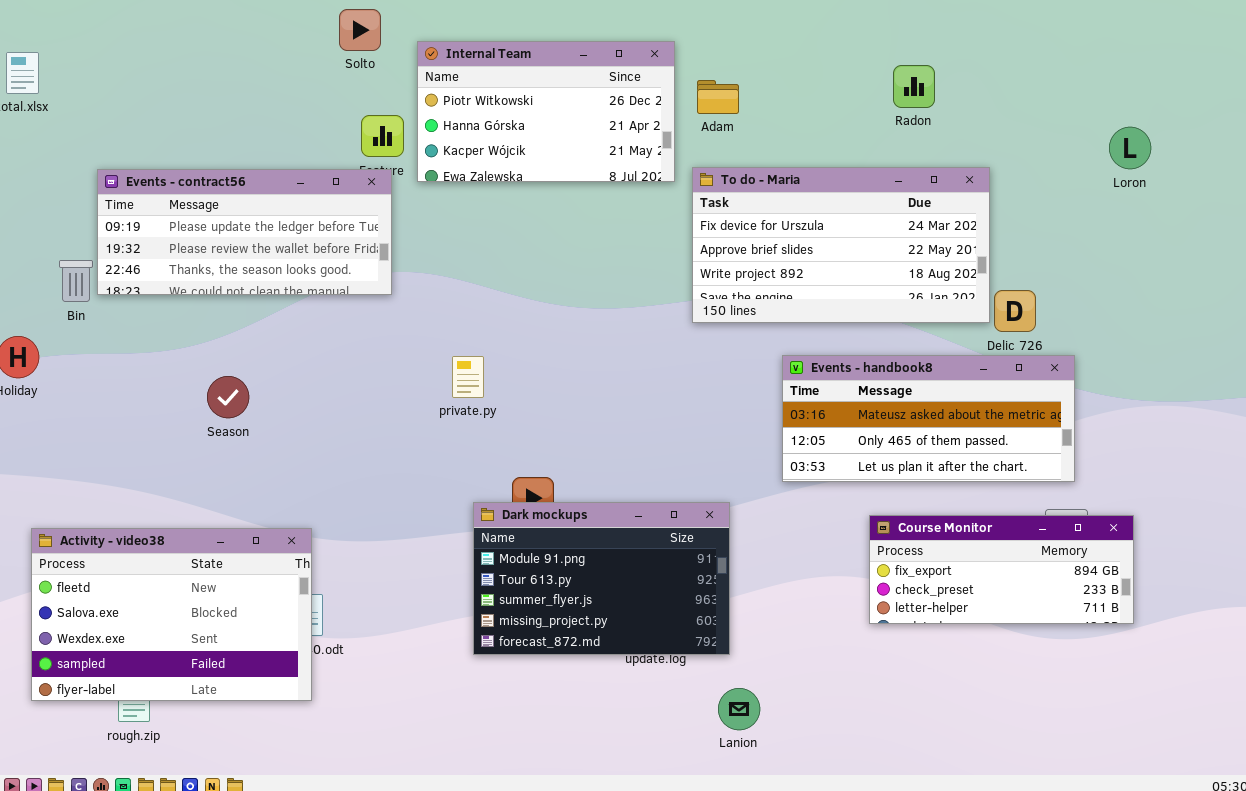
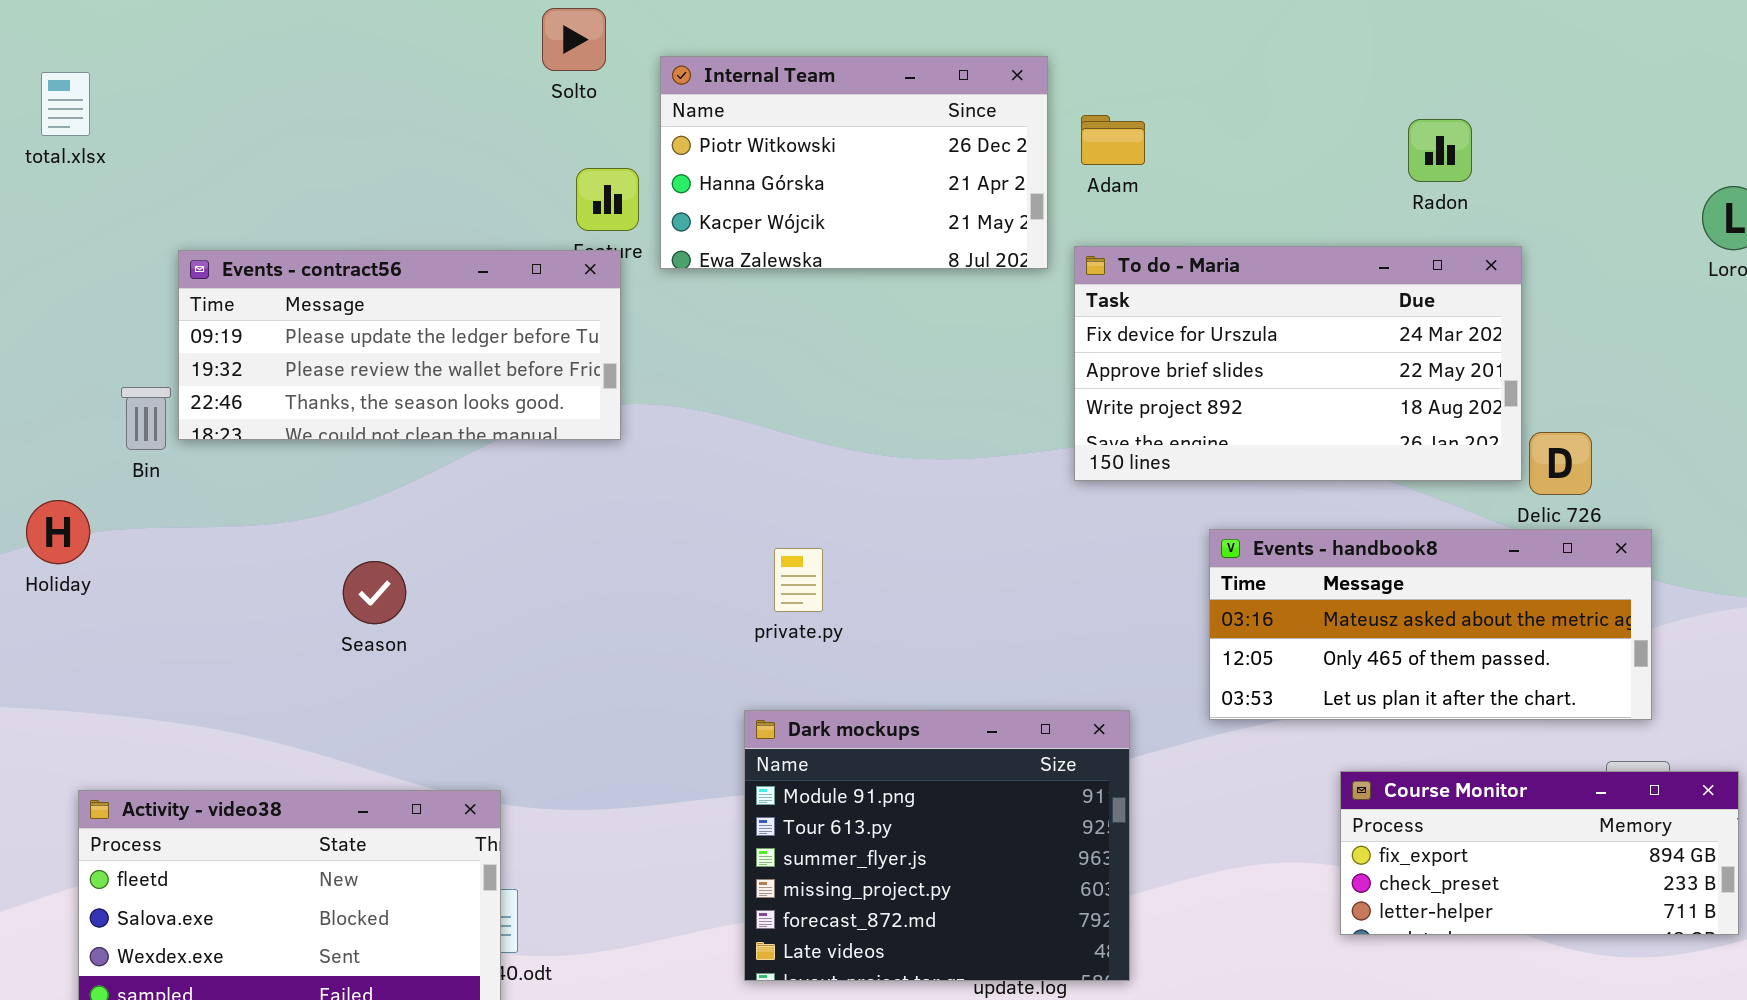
Radon: [893,65,935,108] -> [1408,119,1472,182], moved
private.py: [452,356,484,398] -> [774,548,823,612], moved
Dark mockups: [473,502,730,655] -> [744,710,1130,981], resized

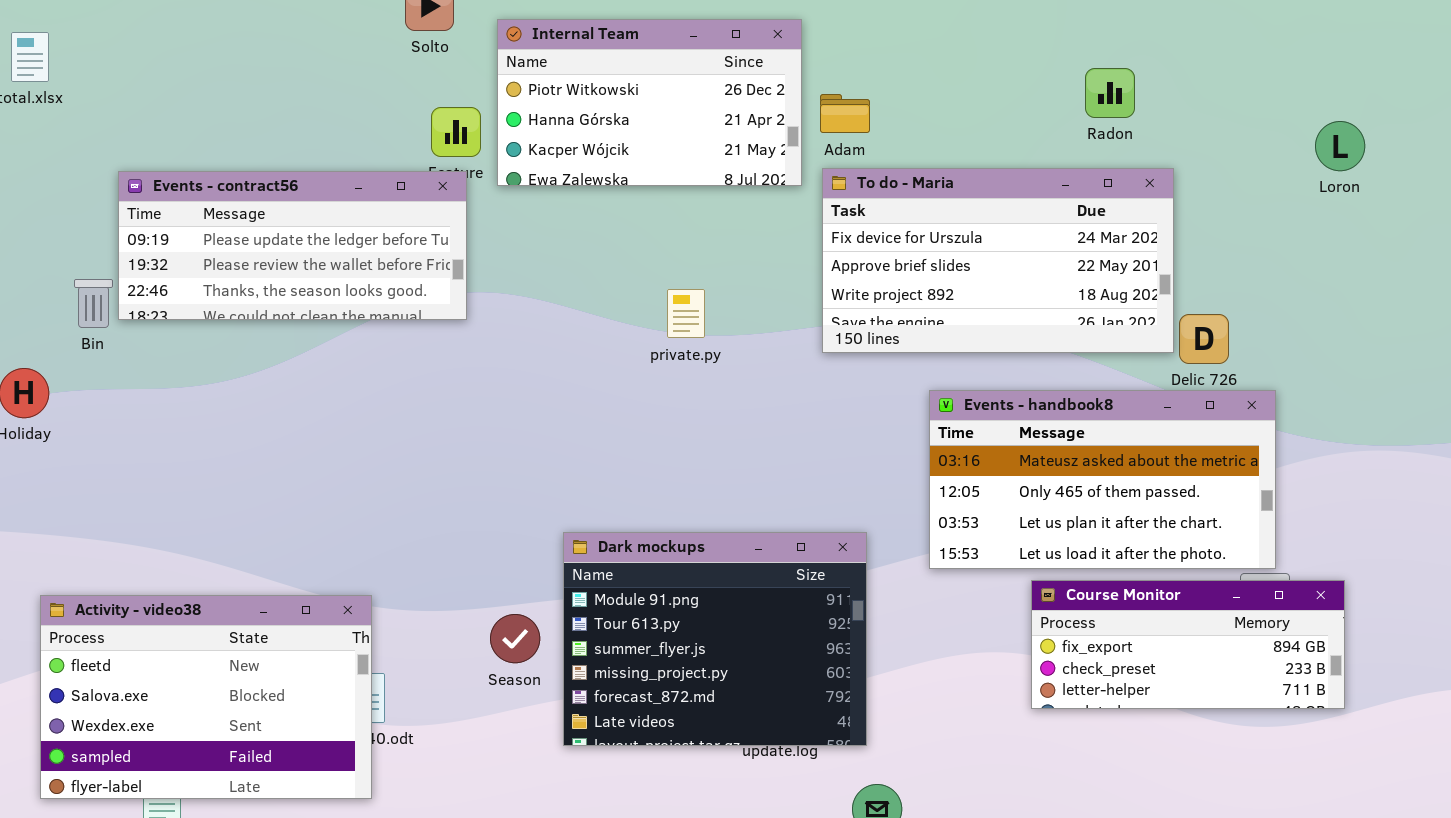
Adam: [1081,115,1145,165] -> [820,94,870,133], moved
Events - handbook8: [1209,529,1652,720] -> [929,390,1276,569], resized
private.py: [774,548,823,612] -> [667,289,705,338], moved
Season: [343,561,406,624] -> [490,614,540,663], moved

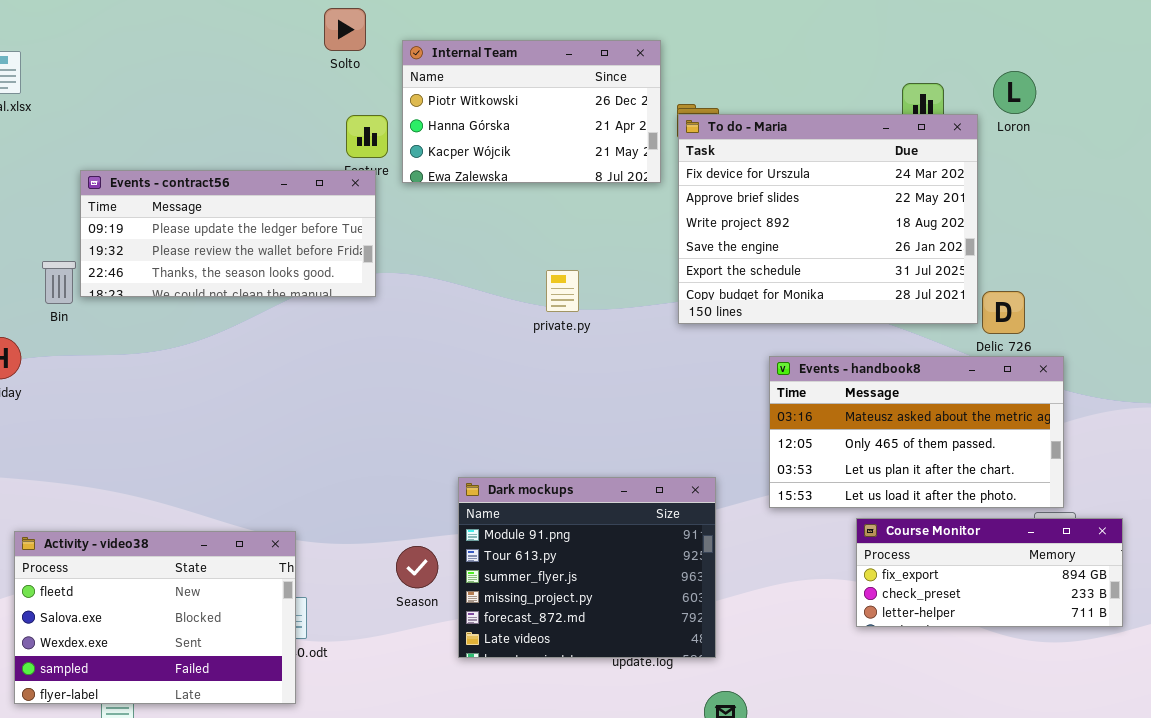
Loron: [1315,121,1365,171] -> [993,71,1036,114], moved
To do - Maria: [822,168,1174,353] -> [678,114,978,324], resized

